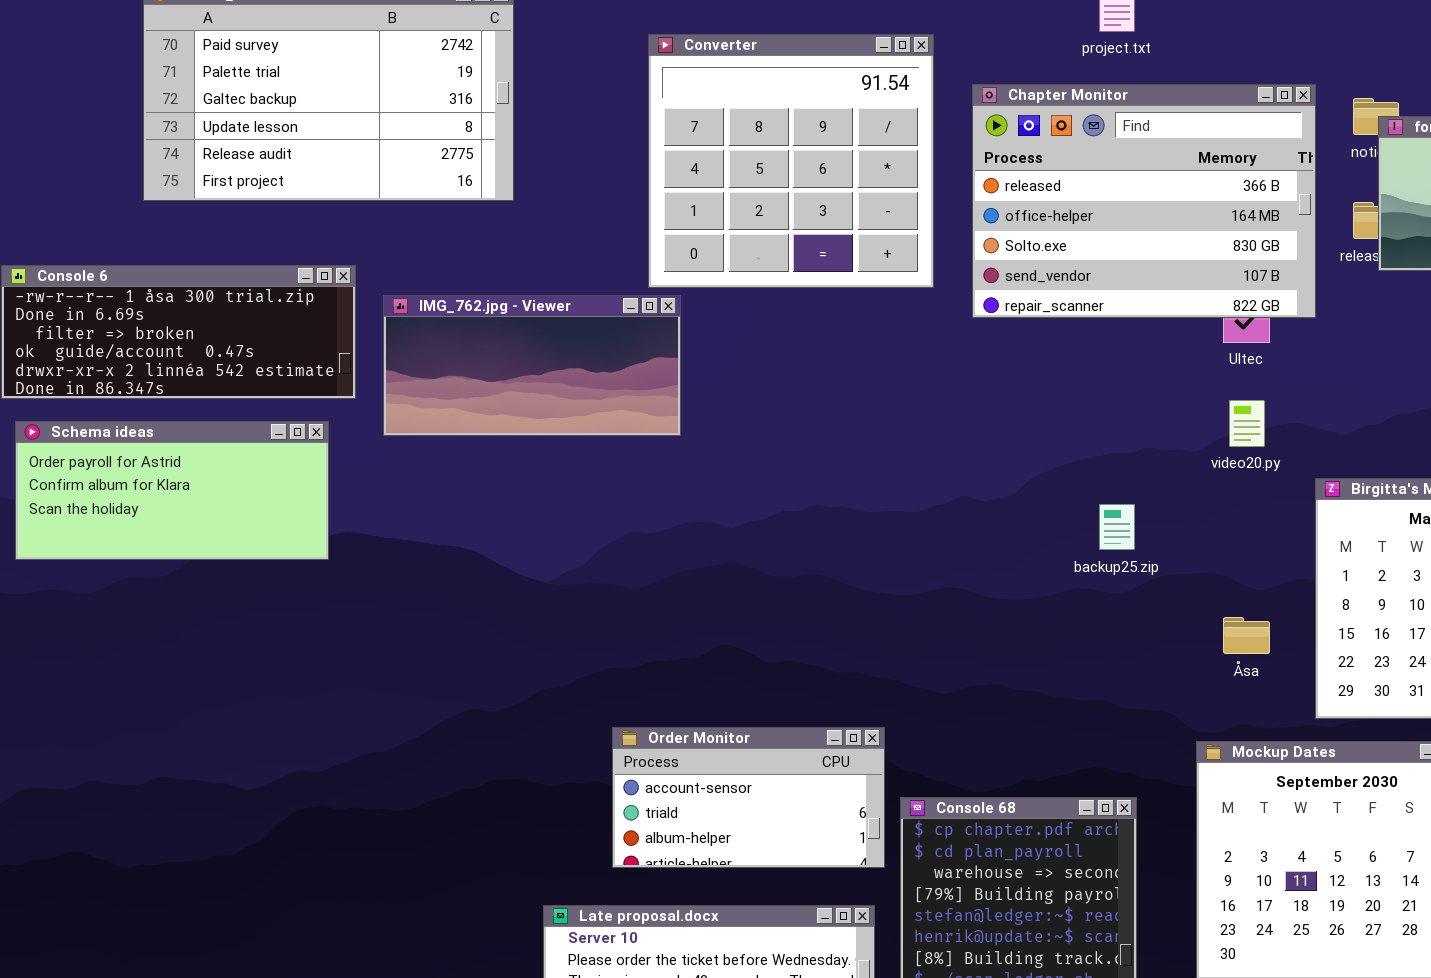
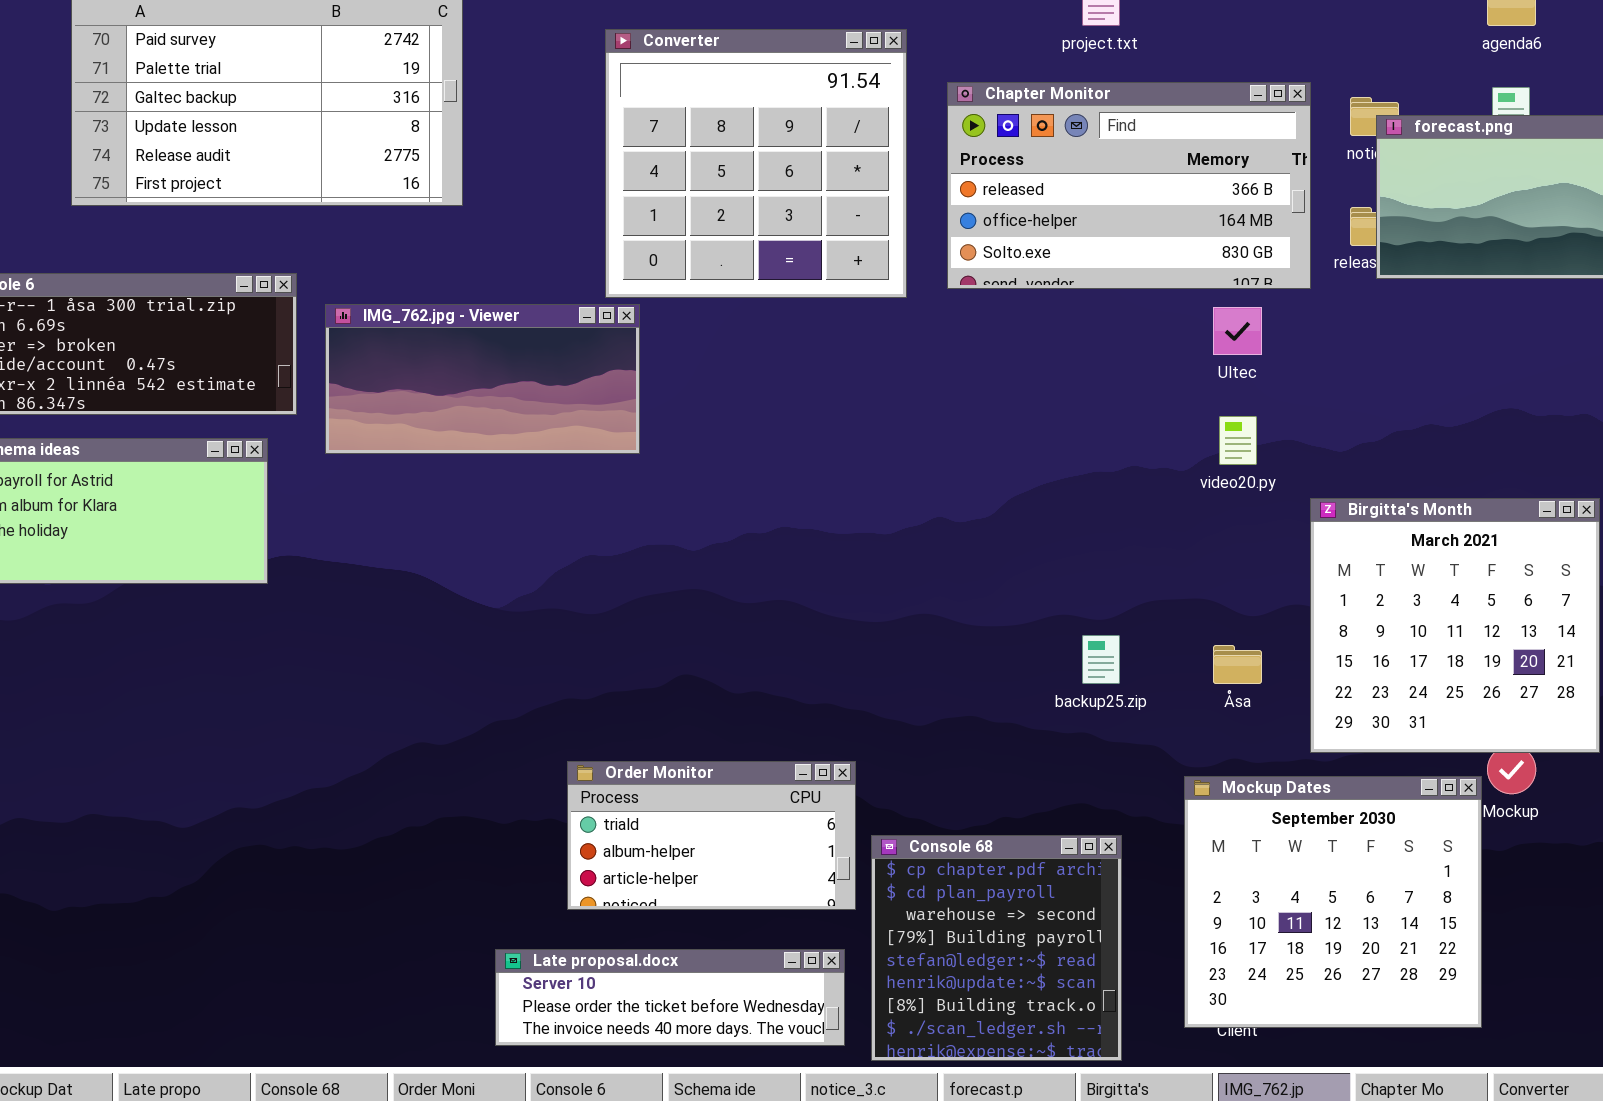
Chapter Monitor: [972,84,1316,318] -> [947,82,1311,289], resized
backup25.zip: [1099,504,1135,550] -> [1082,635,1120,684], moved
Order Monitor: [612,727,885,868] -> [567,761,856,910], scrolled down 1 row

